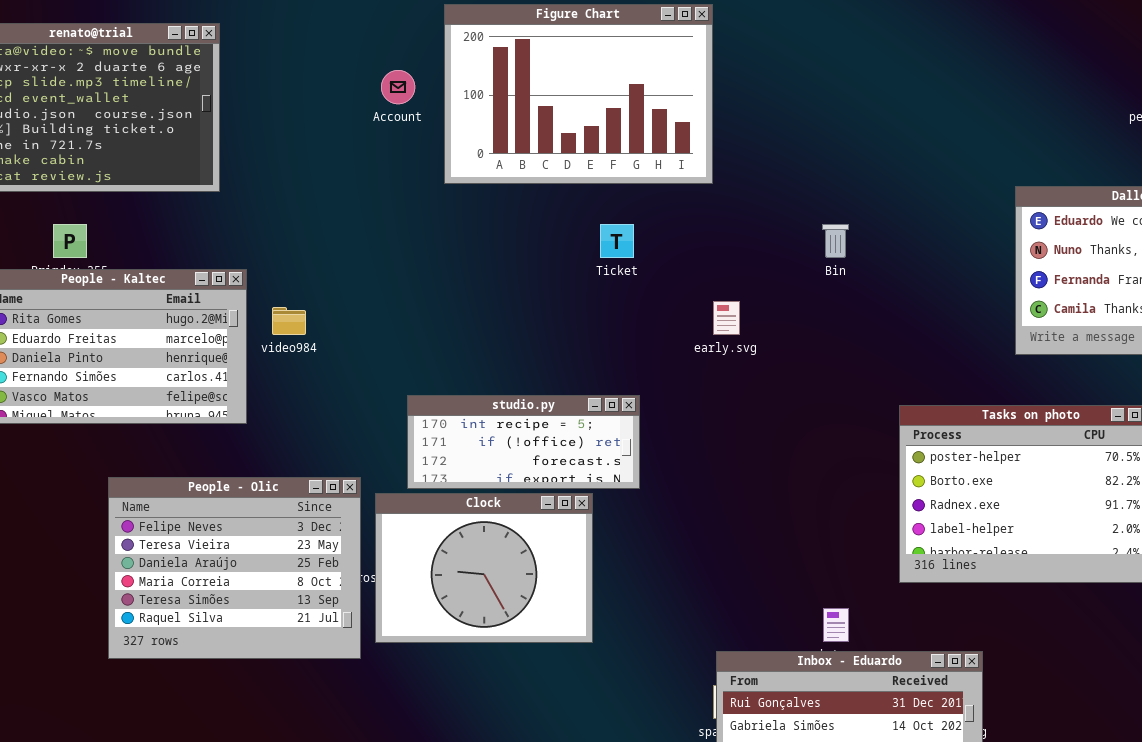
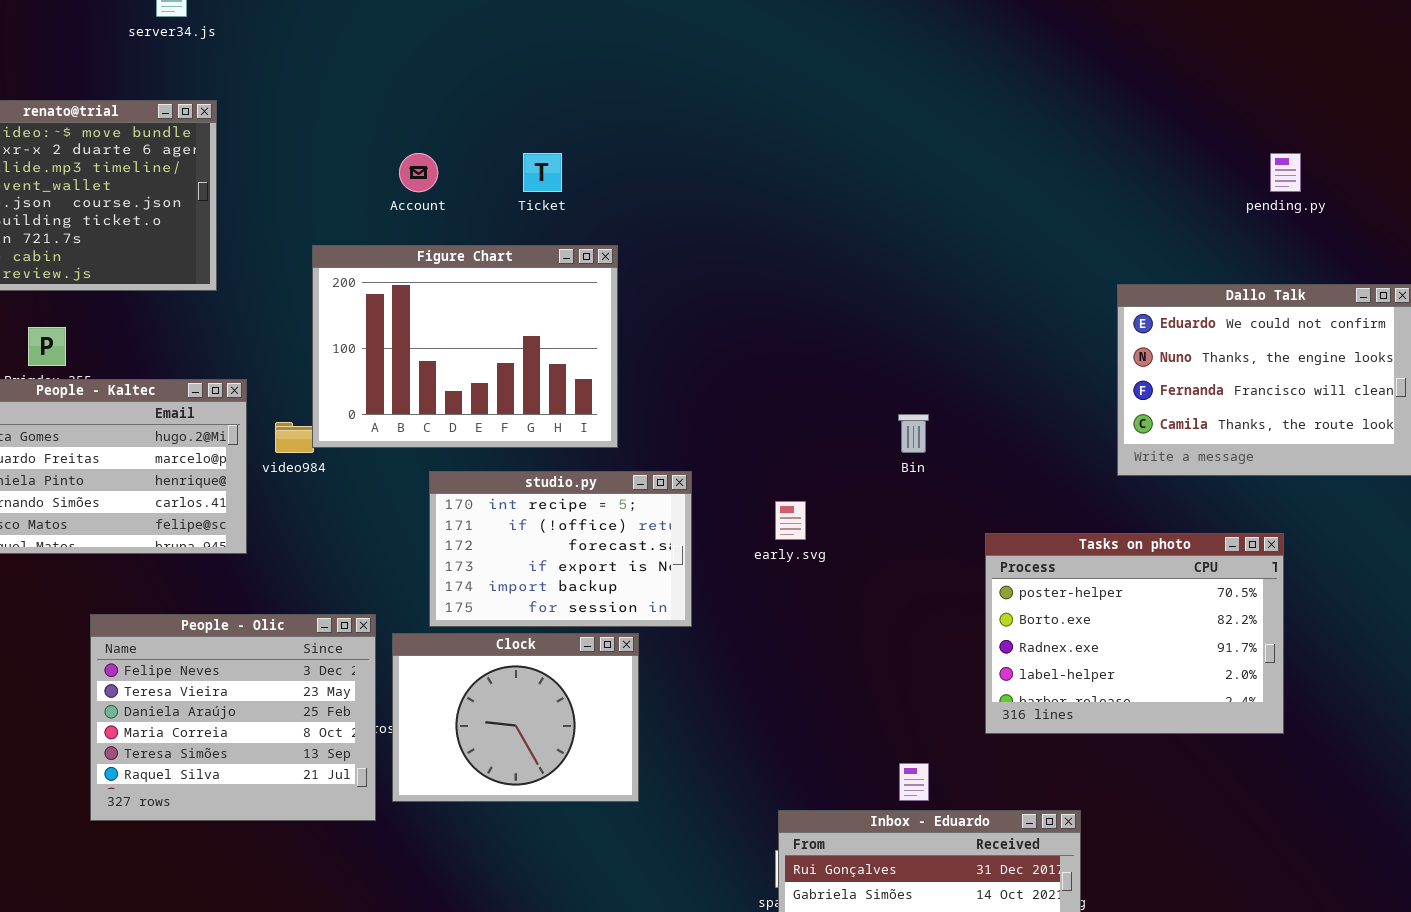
Figure Chart: [444,4,713,184] -> [312,245,618,448], moved
Ticket: [600,224,634,258] -> [523,153,562,192], moved
Bin: [822,224,849,258] -> [898,414,929,453], moved
early.svg: [713,301,740,335] -> [775,501,806,540], moved
studio.py: [407,395,640,489] -> [429,471,692,627], resized

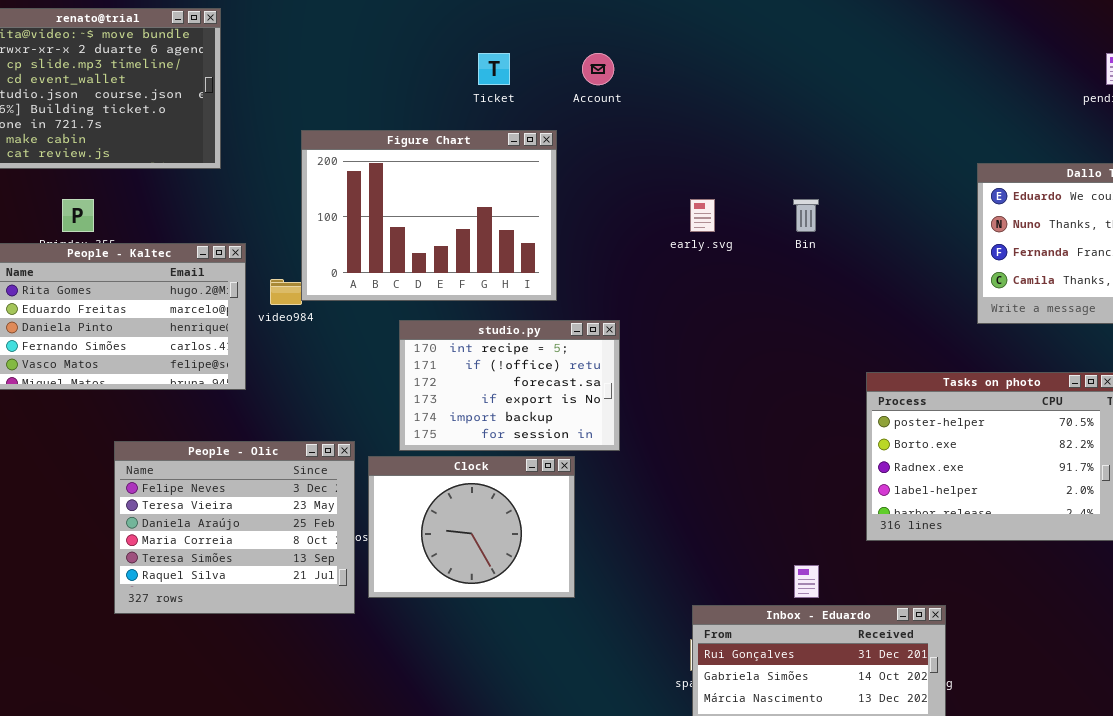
Account: [399,153,438,192] -> [582,53,614,85], moved
Bin: [898,414,929,453] -> [793,199,819,232], moved
early.svg: [775,501,806,540] -> [690,199,715,232], moved

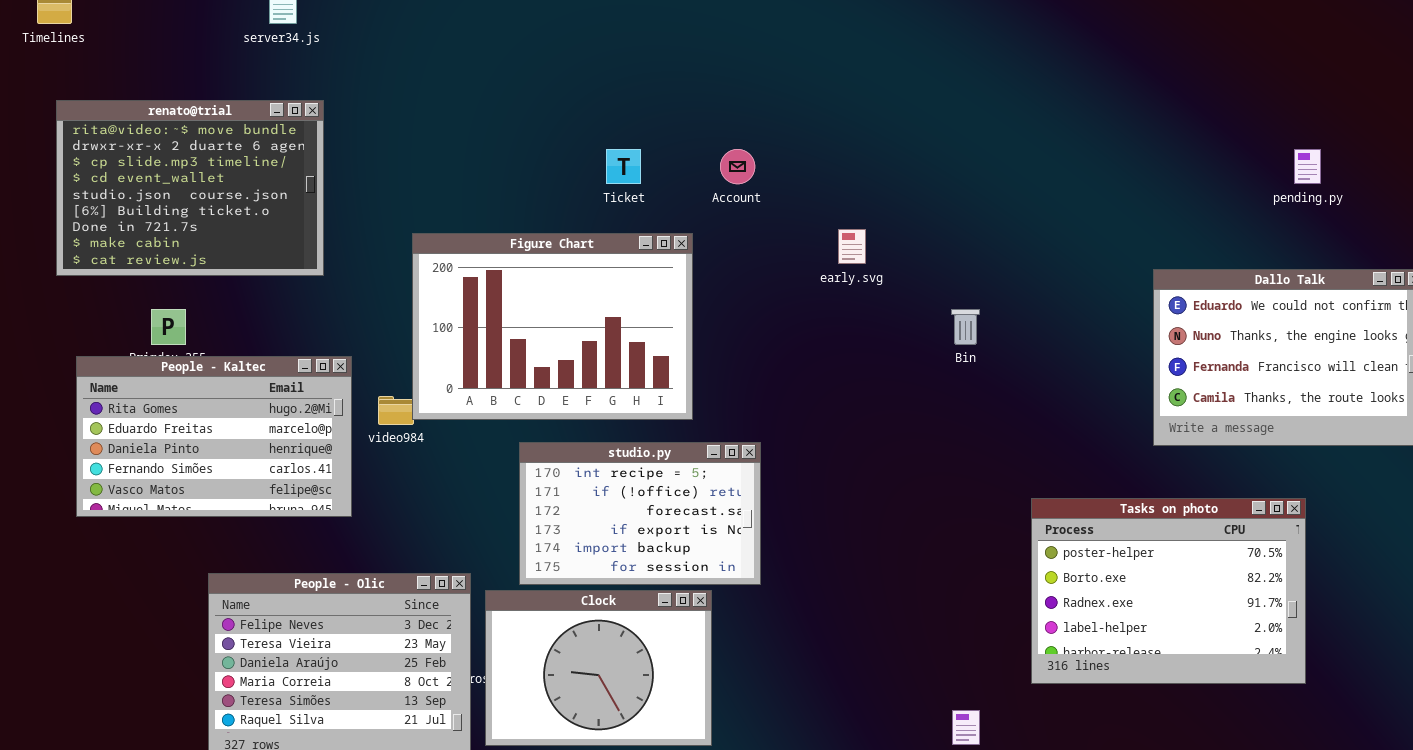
early.svg: [690,199,715,232] -> [838,229,866,264], moved

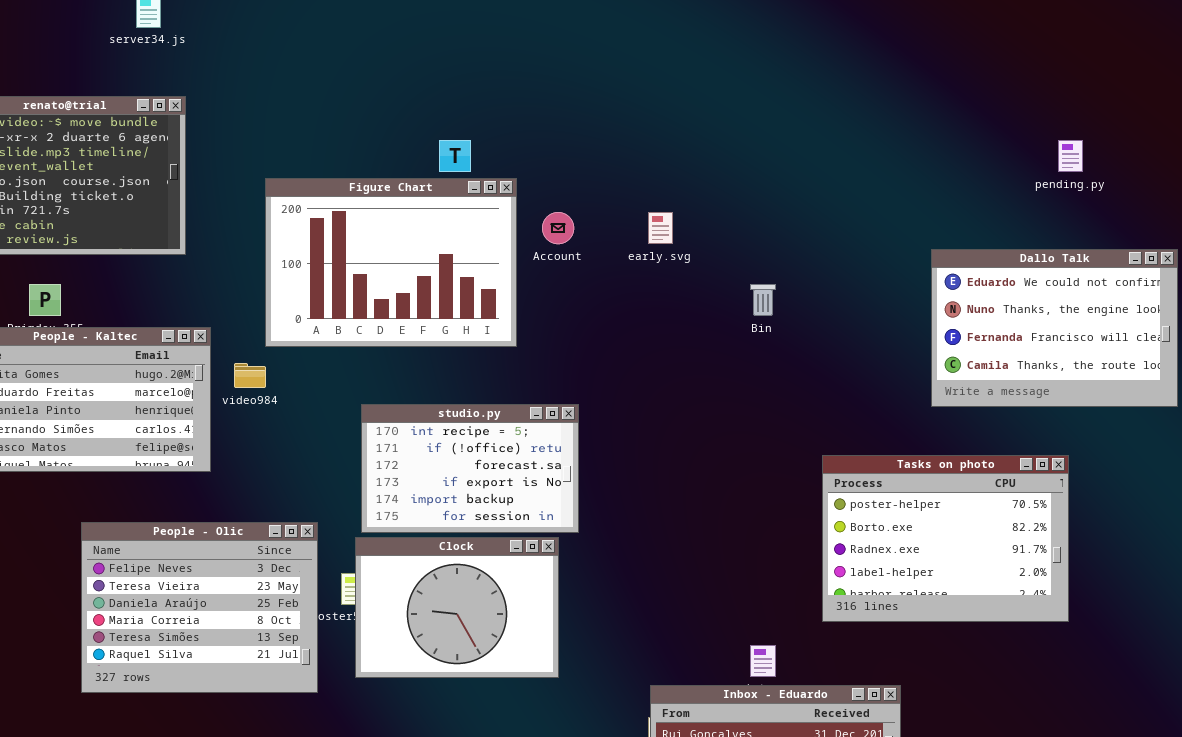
Account: [720,149,755,184] -> [542,212,574,244], moved
Figure Chart: [412,233,693,420] -> [265,178,517,347], moved
Clock: [485,590,712,746] -> [355,537,559,678], moved

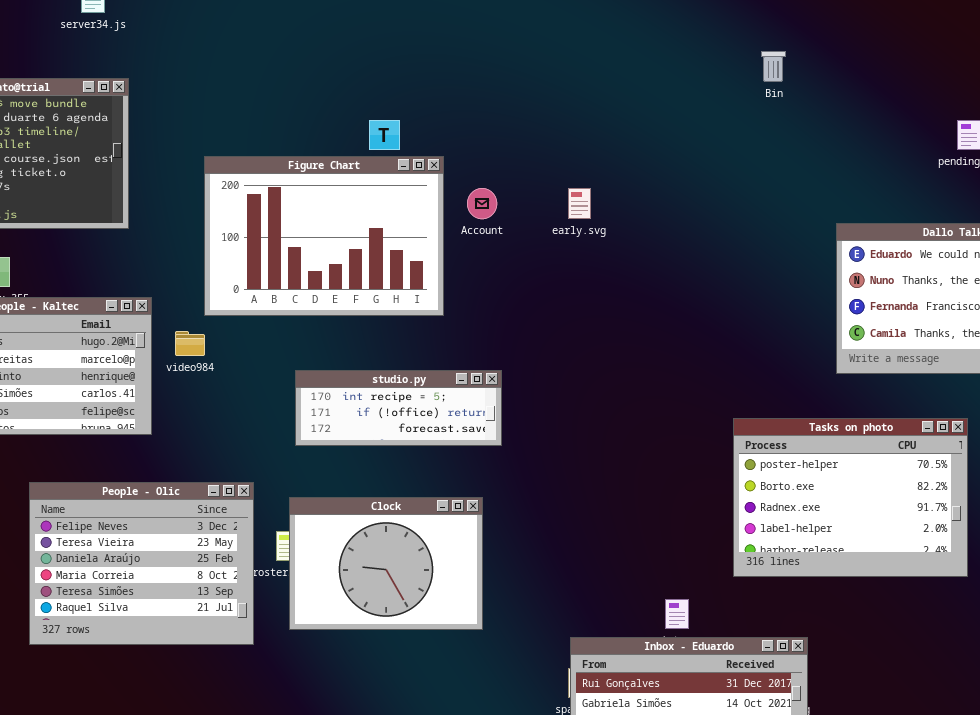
Bin: [750,284,776,316] -> [761,51,786,82], moved
studio.py: [361,404,579,533] -> [295,370,502,446], resized

